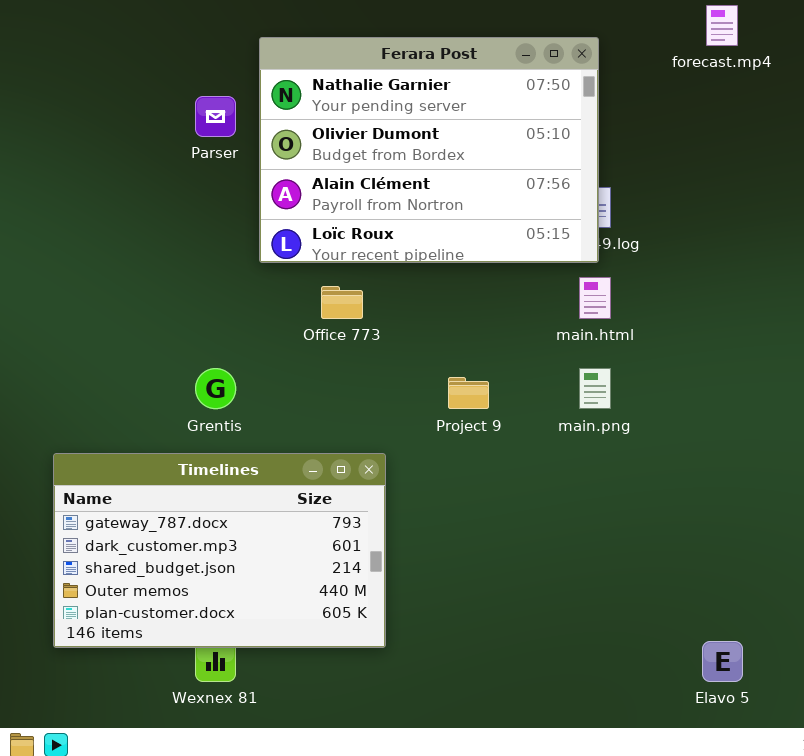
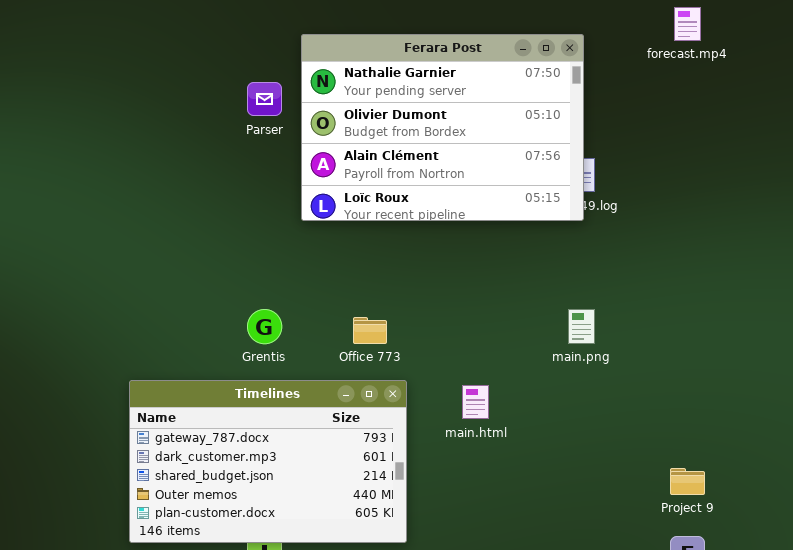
main.html: [579,277,611,319] -> [462,385,489,419], moved
Office 773: [321,286,363,319] -> [353,317,387,344], moved
Project 9: [448,377,489,409] -> [670,468,705,495], moved

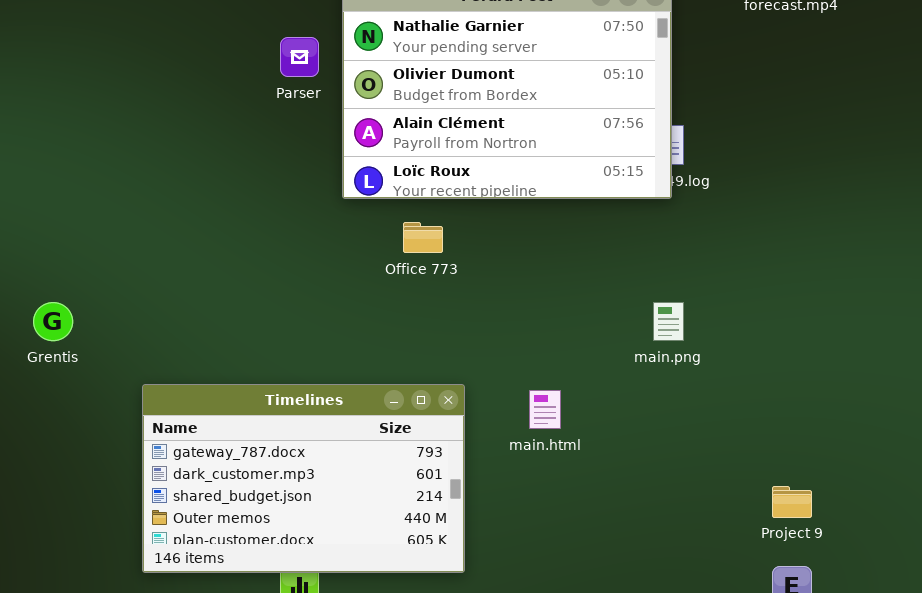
Grentis: [247,309,282,344] -> [33,302,73,341], moved
Office 773: [353,317,387,344] -> [403,222,443,253], moved

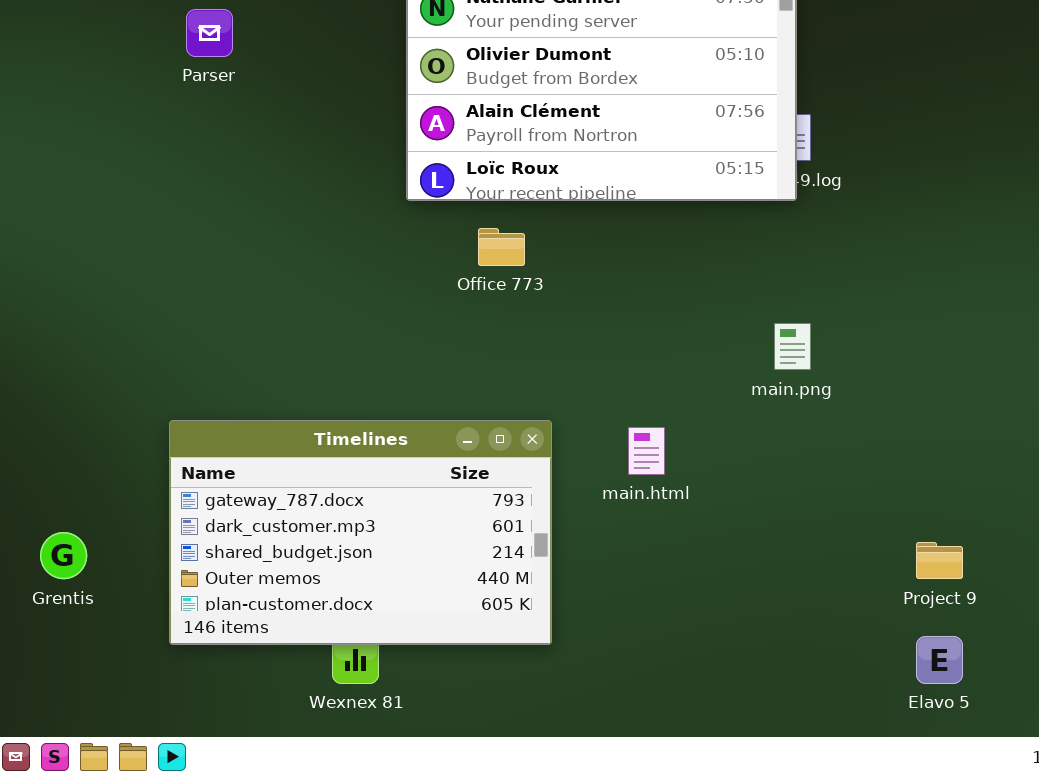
Parser: [280,37,319,77] -> [186,9,233,57], moved
Grentis: [33,302,73,341] -> [40,532,87,579], moved

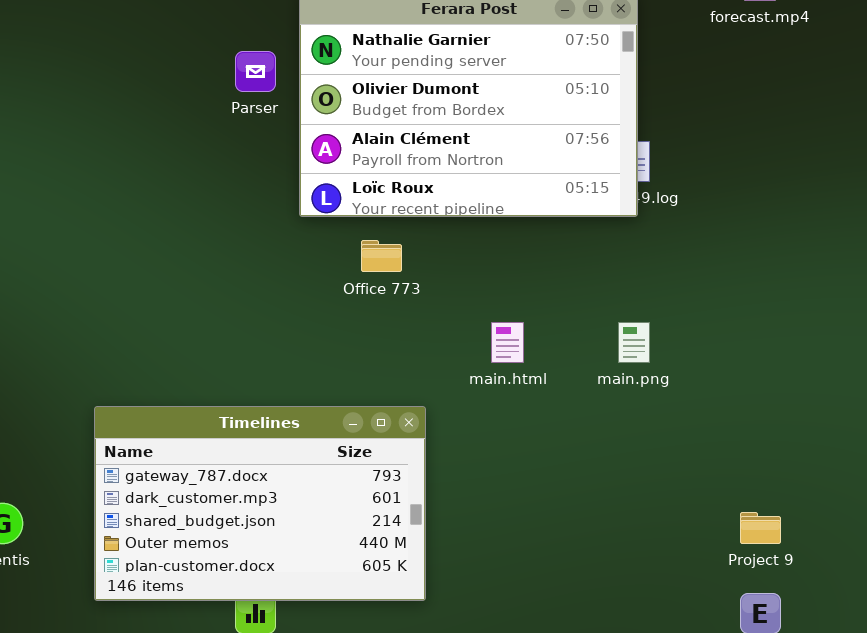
Parser: [186,9,233,57] -> [235,51,276,92], moved
main.html: [628,427,665,475] -> [491,322,524,363], moved

